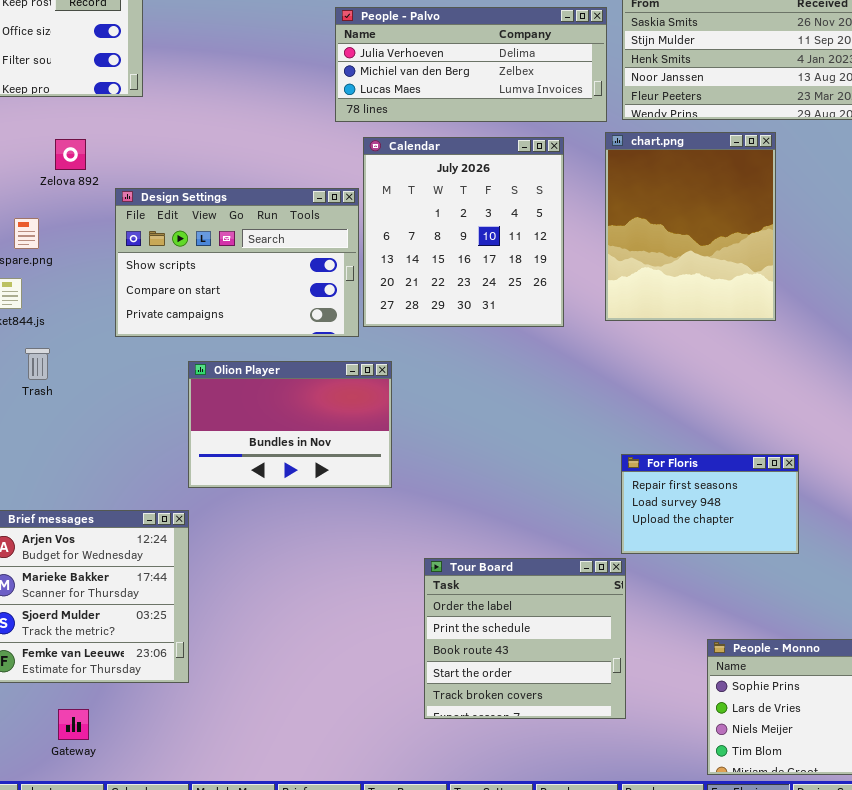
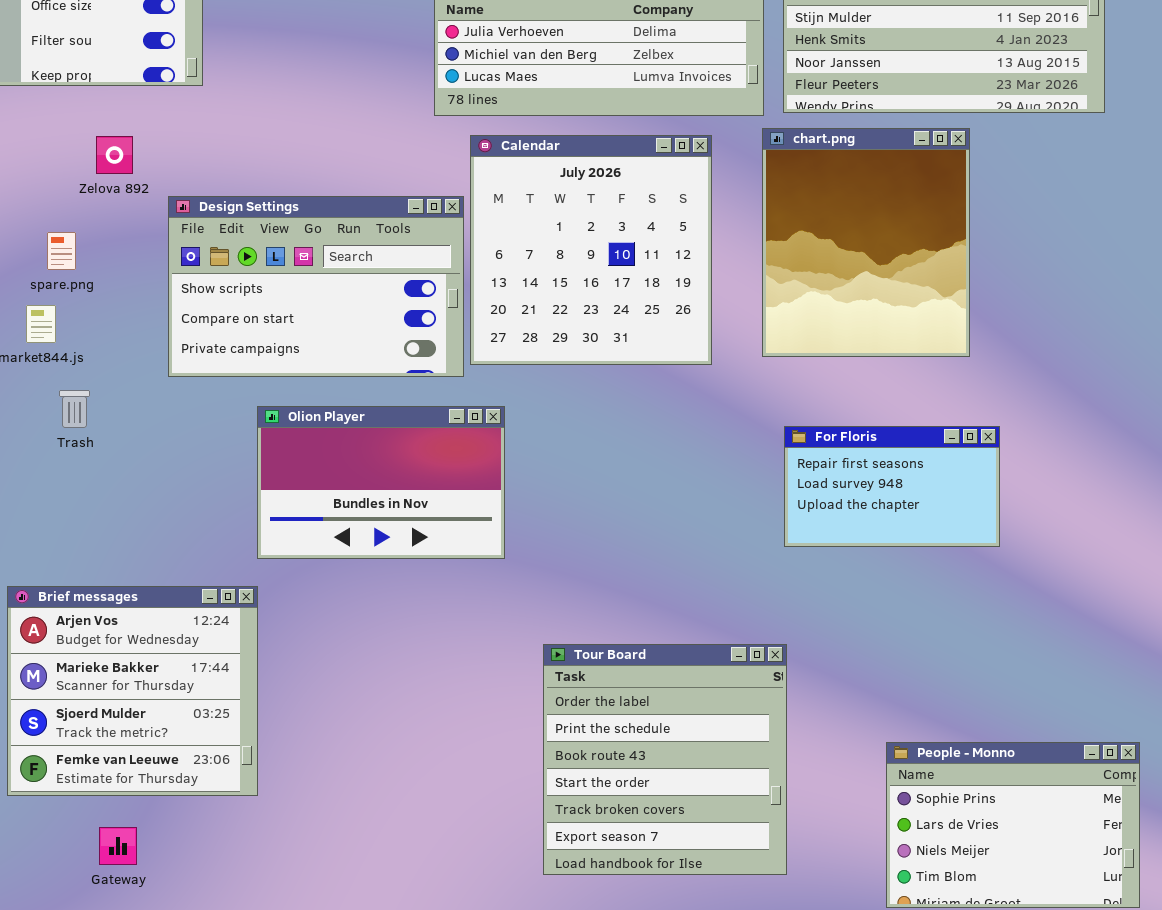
For Floris: [621,454,799,554] -> [784,426,1000,547], moved
Tour Board: [424,558,626,719] -> [543,644,787,875], resized

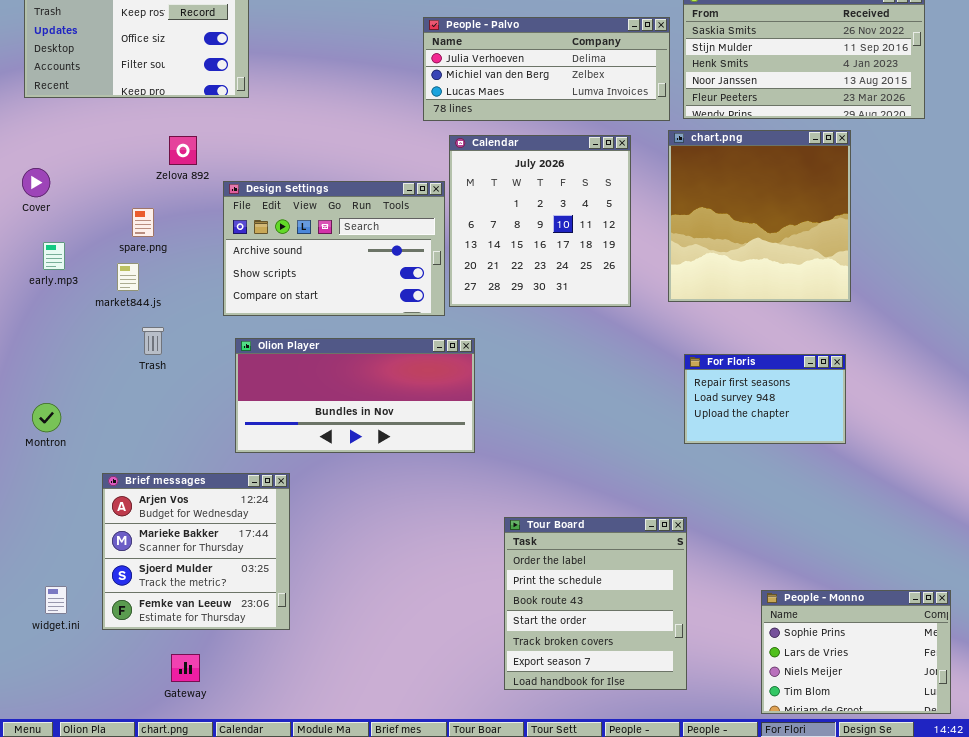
chart.png: [762,128,970,357] -> [668,130,851,302], resized
Design Settings: [168,196,464,377] -> [223,181,445,316], scrolled up 1 row
Olion Player: [257,406,505,559] -> [235,338,475,453], resized

